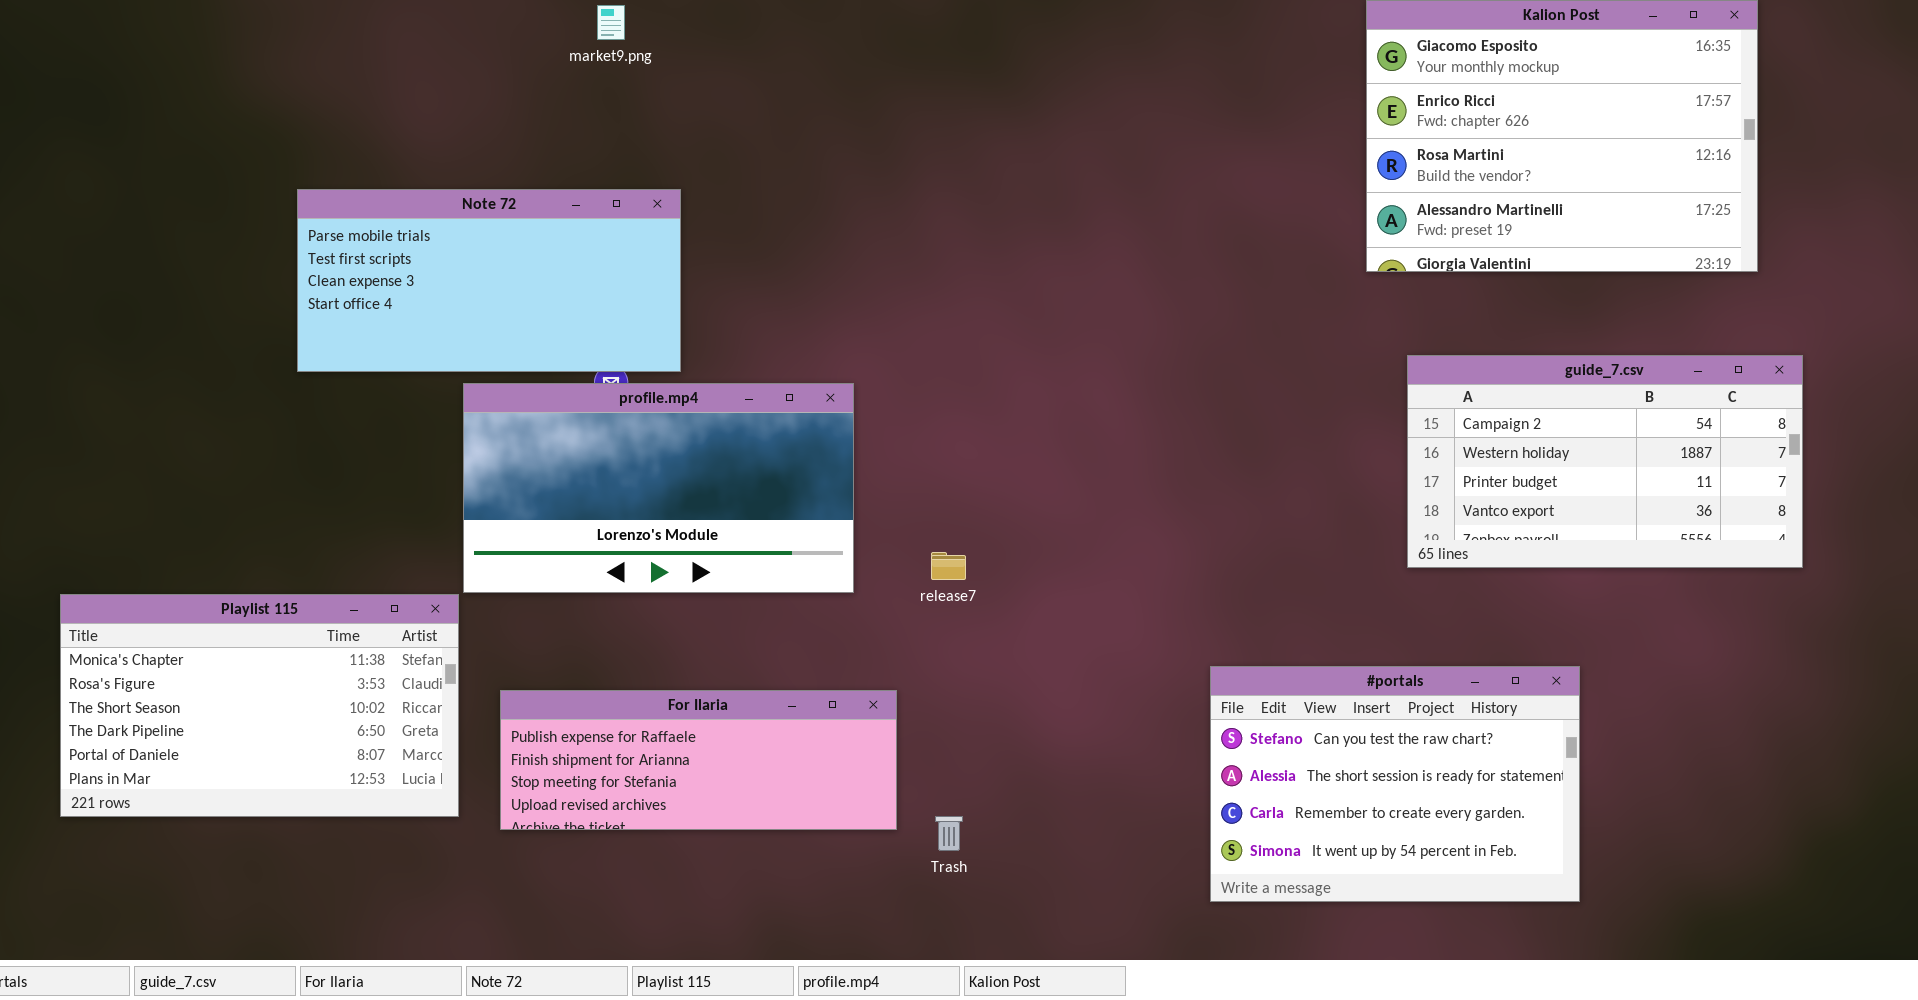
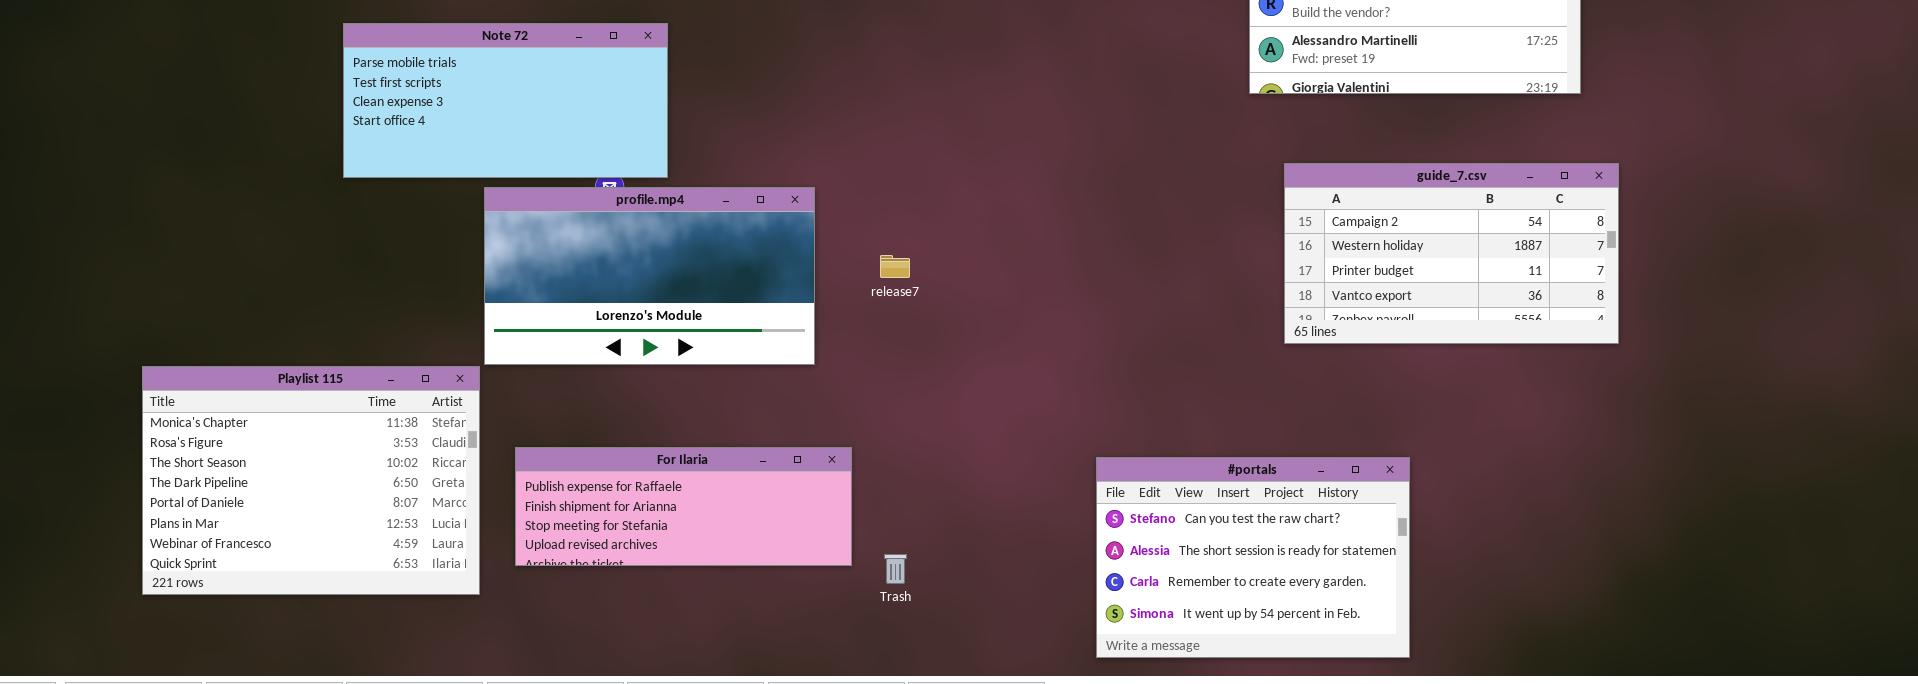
release7: [931,552,966,580] -> [880,255,910,278], moved
Playlist 115: [60,594,459,817] -> [142,366,480,595], resized
#portals: [1210,666,1580,902] -> [1096,457,1410,658], moved

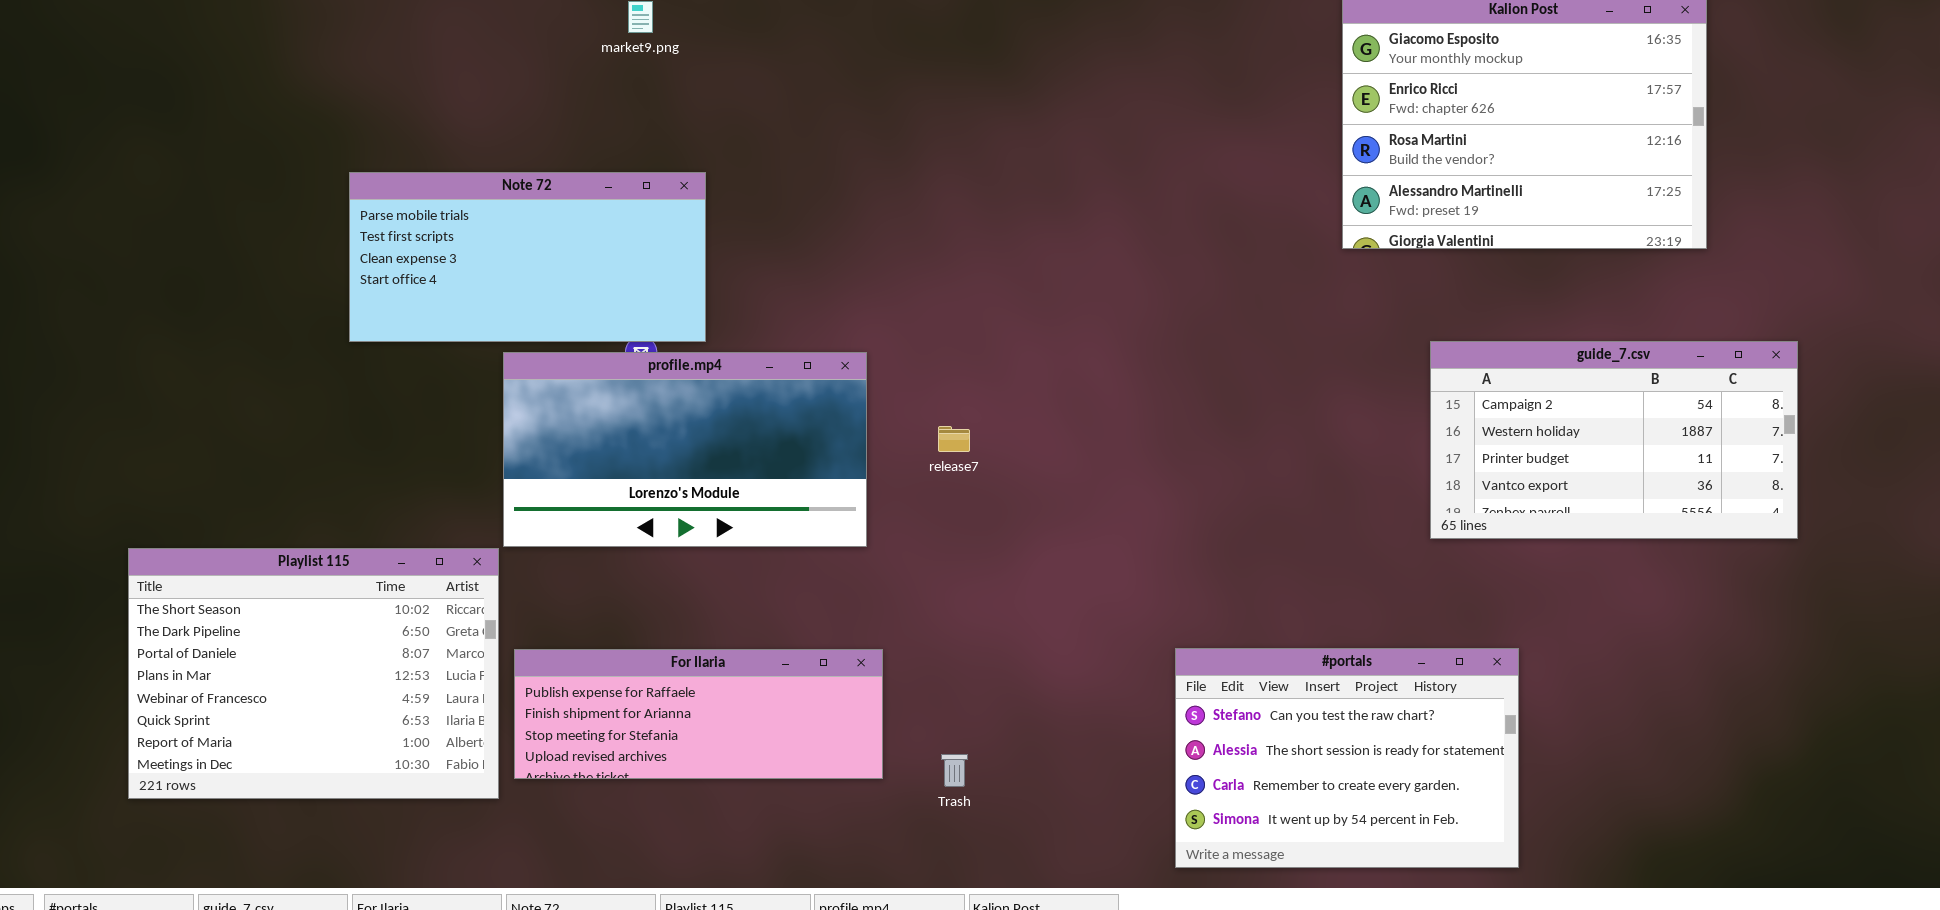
guide_7.csv: [1284,163,1619,344] -> [1430,341,1798,539], moved
Playlist 115: [142,366,480,595] -> [128,548,499,799], scrolled down 2 rows
For Ilaria: [515,447,852,566] -> [514,649,883,779], moved

